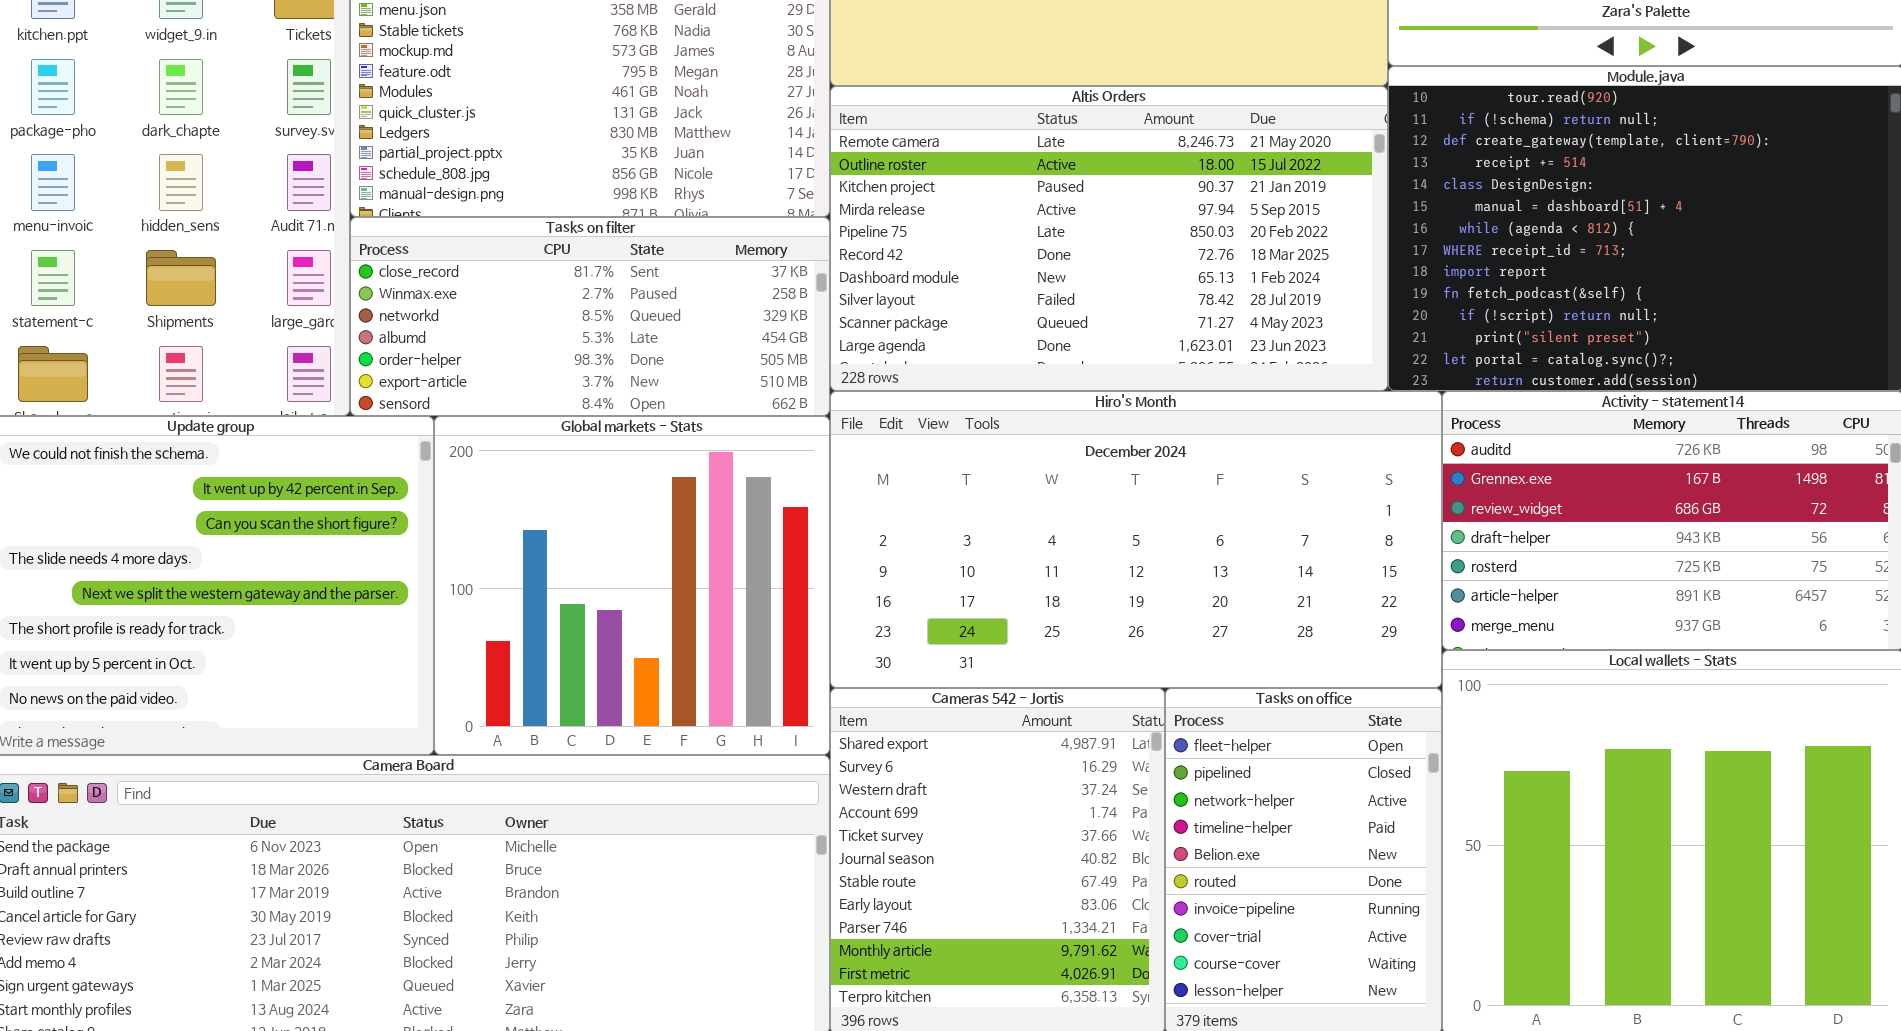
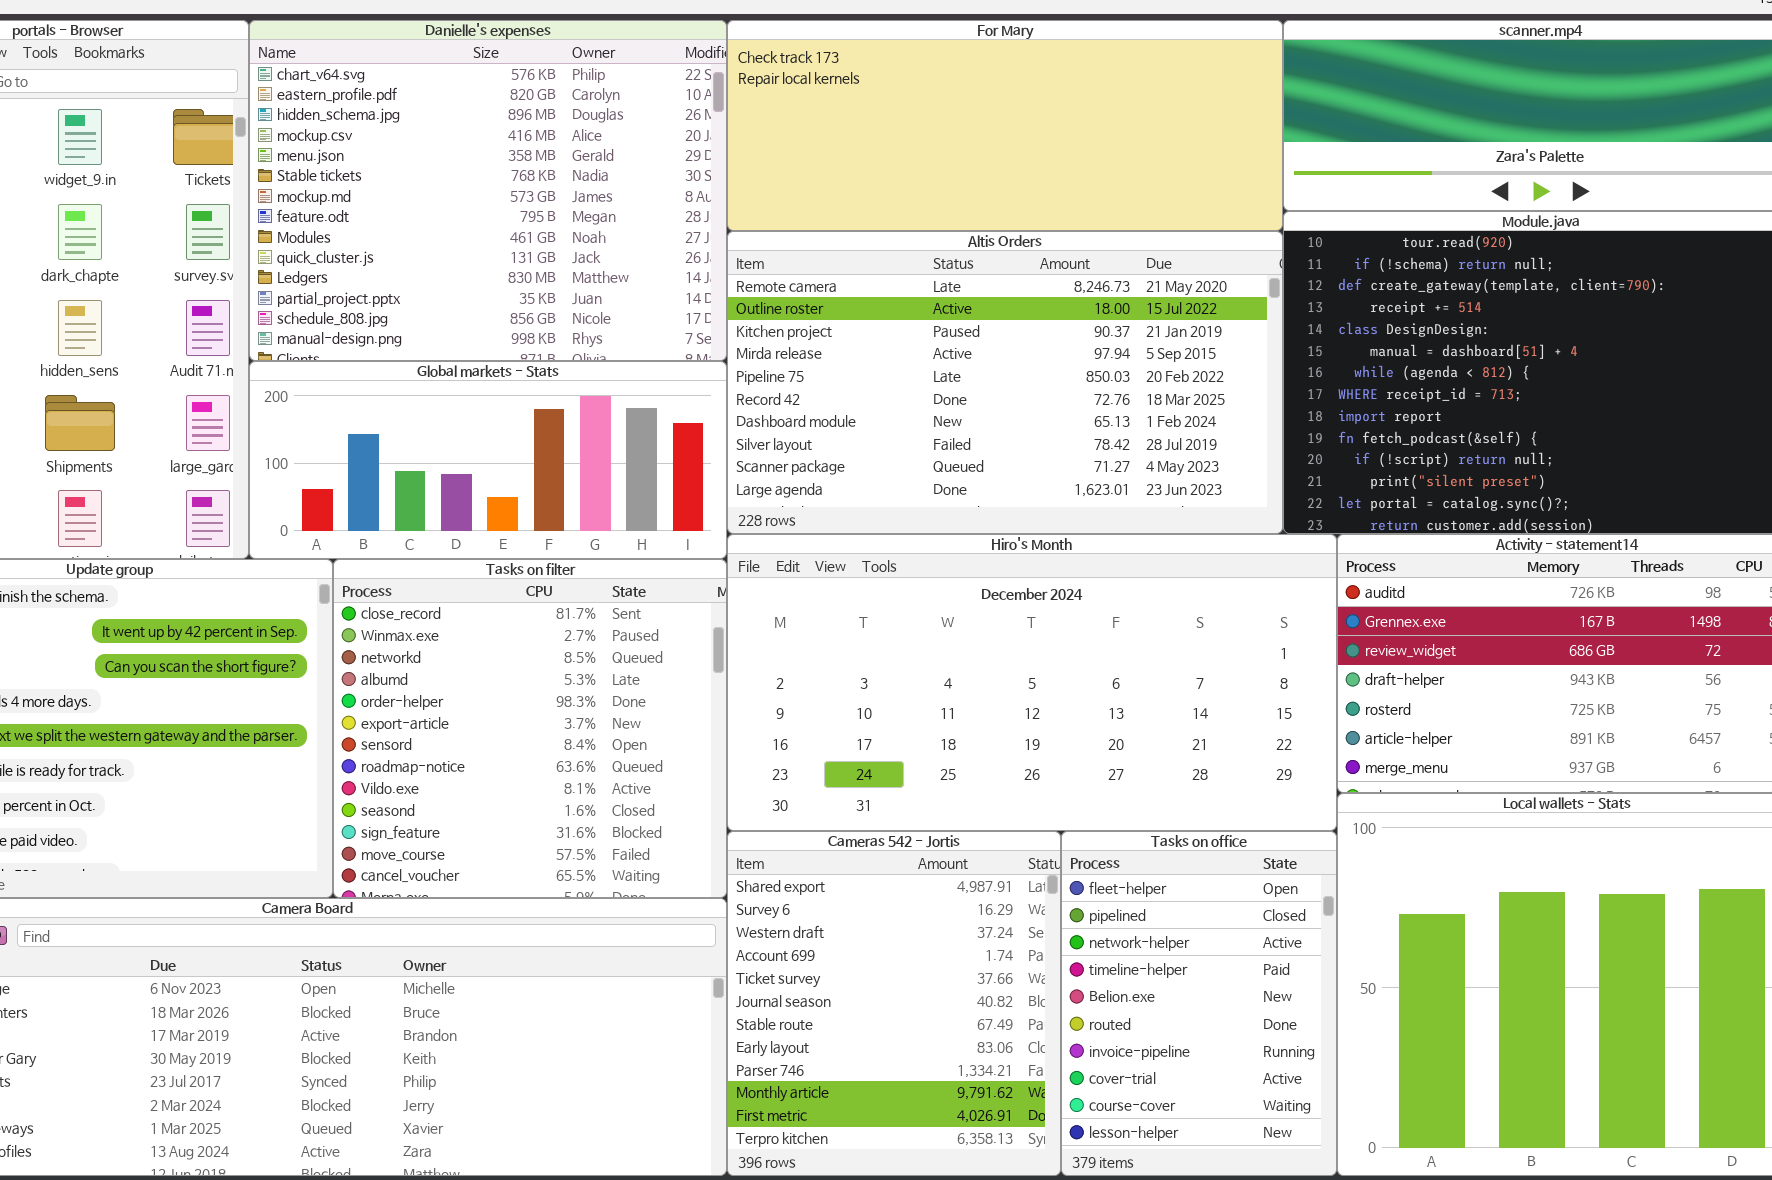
Tasks on filter: [350,217,830,416] -> [333,559,727,898], moved, resized
Global markets - Stats: [434,416,830,755] -> [249,361,727,559], moved, resized

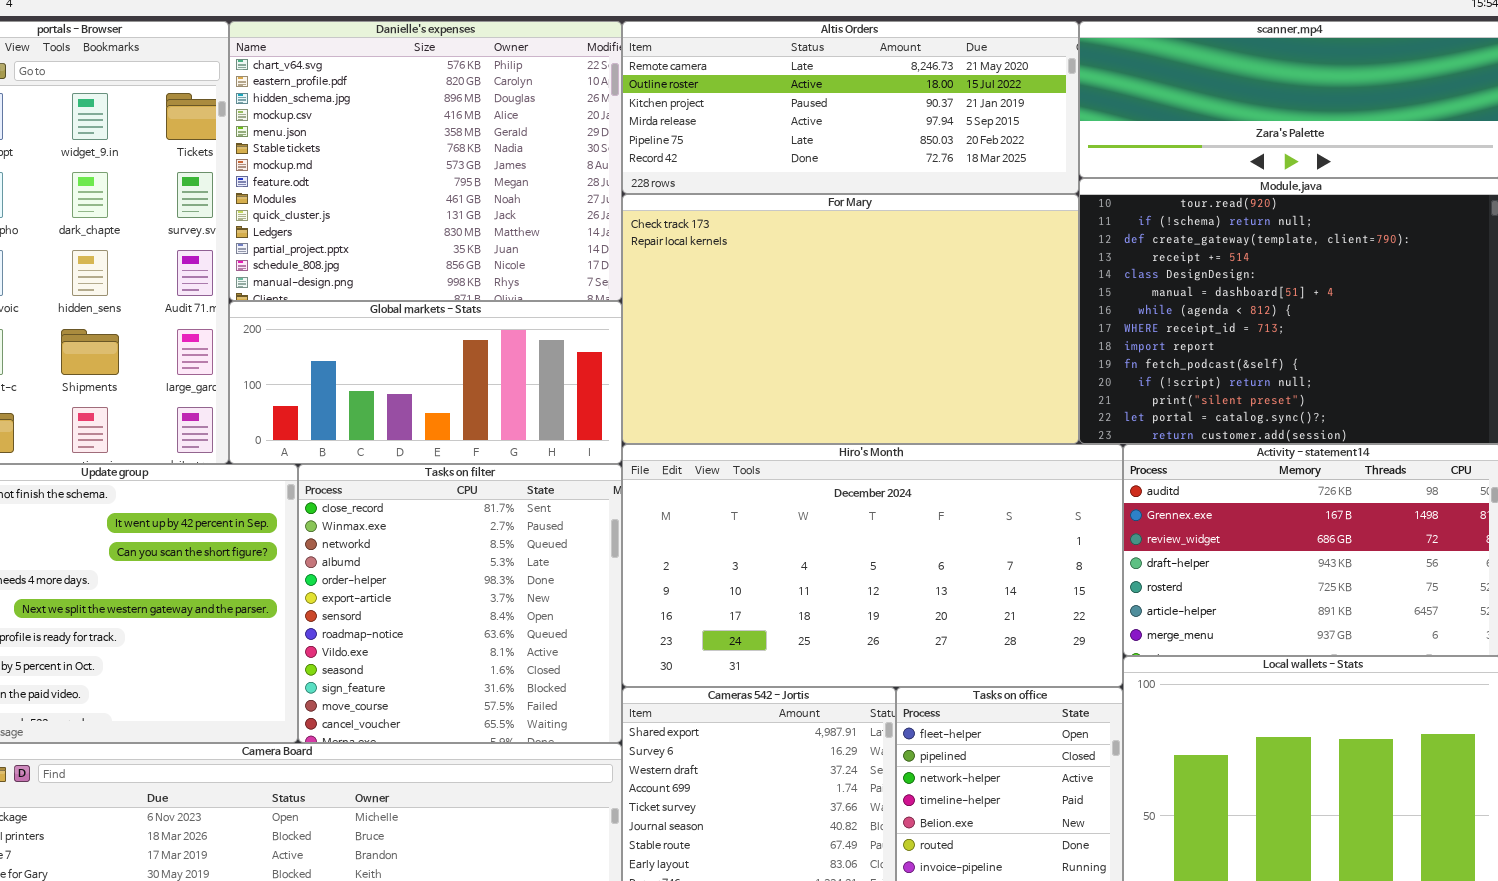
For Mary: [727,20,1283,231] -> [622,194,1079,444], moved, resized
Altis Orders: [727,231,1283,534] -> [622,21,1079,194], moved, resized

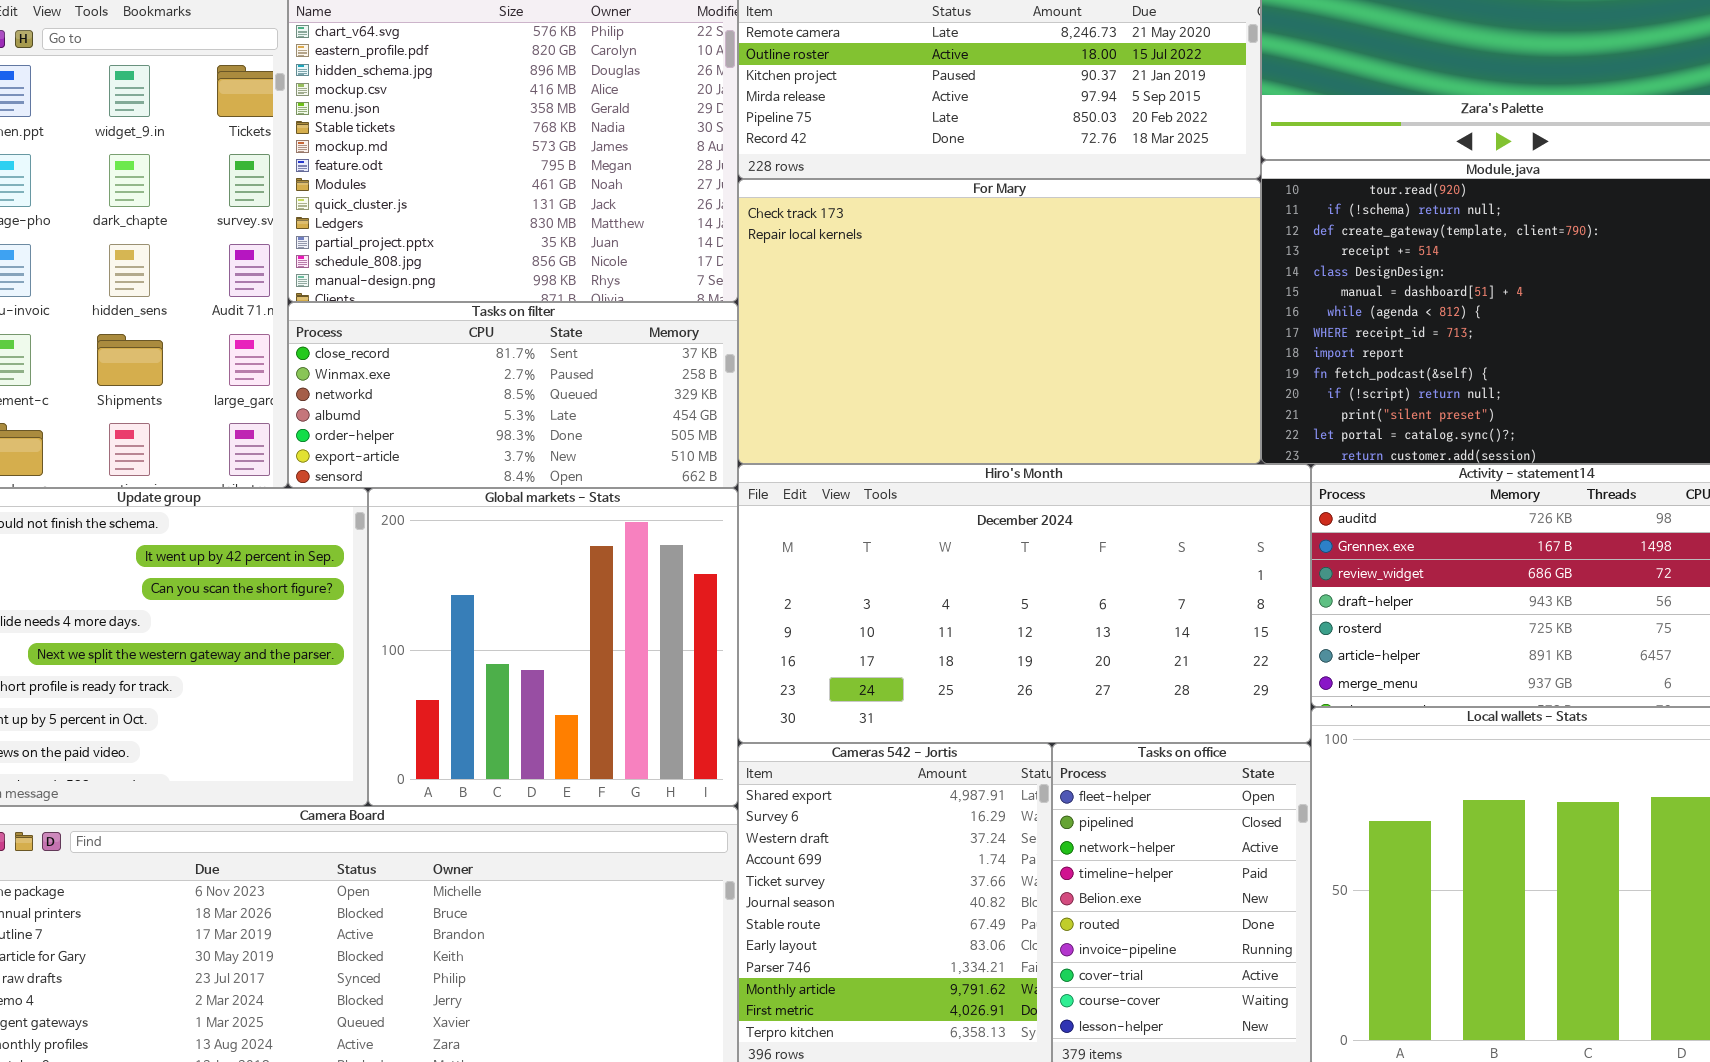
Global markets - Stats: [229,301,622,464] -> [368,488,738,806], moved, resized
Tasks on filter: [298,464,622,743] -> [288,302,738,488], moved, resized

